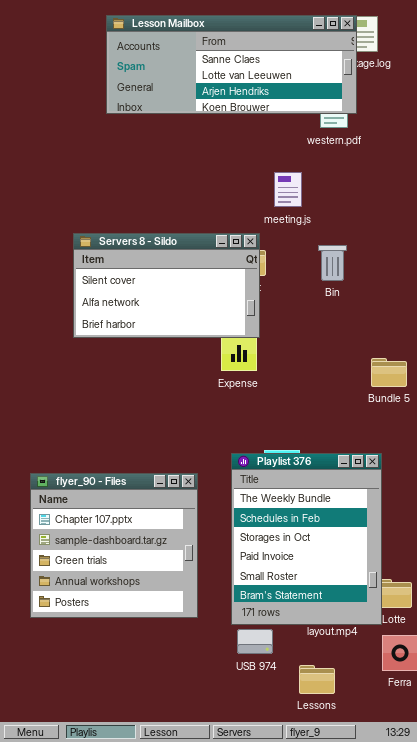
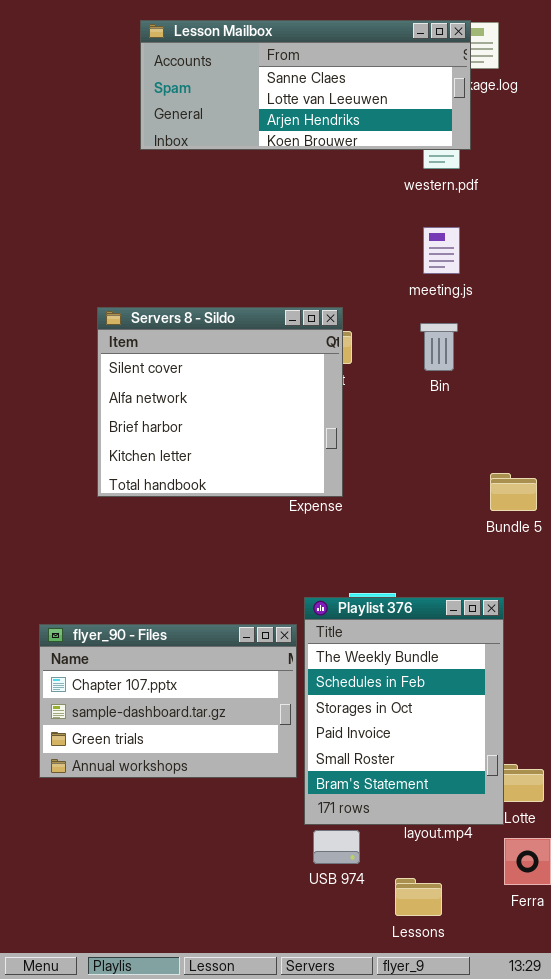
meeting.js: [274,172,302,207] -> [423,227,460,274], moved
Servers 8 - Sildo: [73,233,260,338] -> [97,307,343,497], resized
flyer_90 - Files: [30,473,198,618] -> [39,624,297,778], resized

